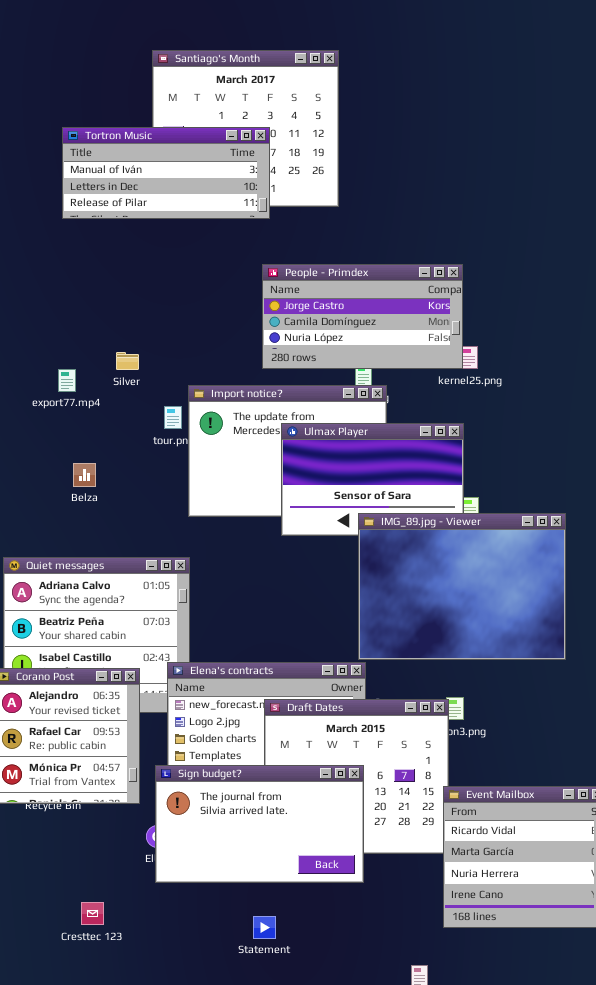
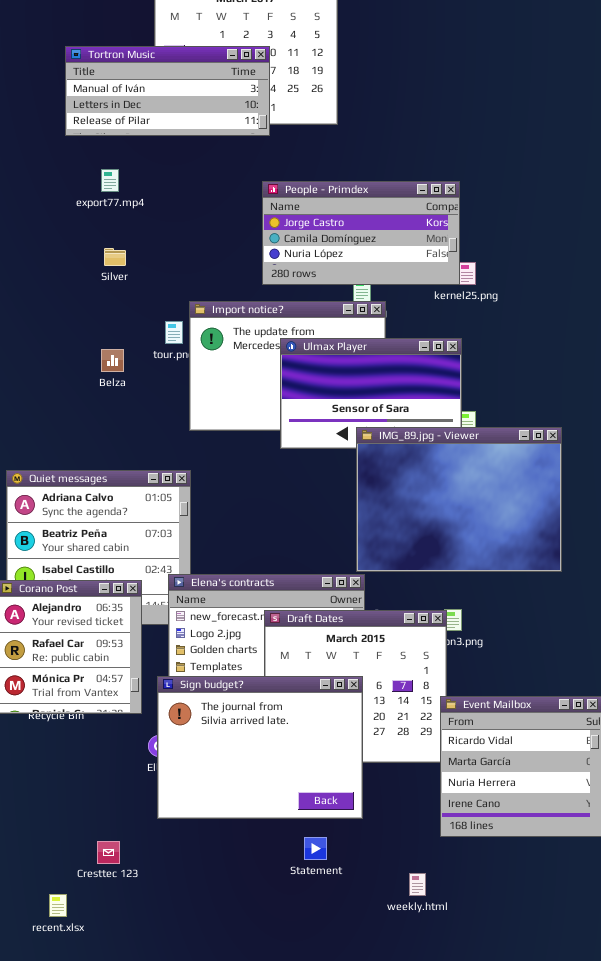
Silver: [116,352,139,370] -> [104,248,126,266], moved
export77.mp4: [58,369,76,392] -> [101,169,119,192], moved
Belza: [73,463,96,487] -> [101,349,124,372], moved
Sign budget?: [155,765,364,883] -> [157,676,363,819], resized
Cresttec 123: [81,902,104,925] -> [97,841,120,864], moved
Statement: [253,916,276,939] -> [304,837,327,860], moved

